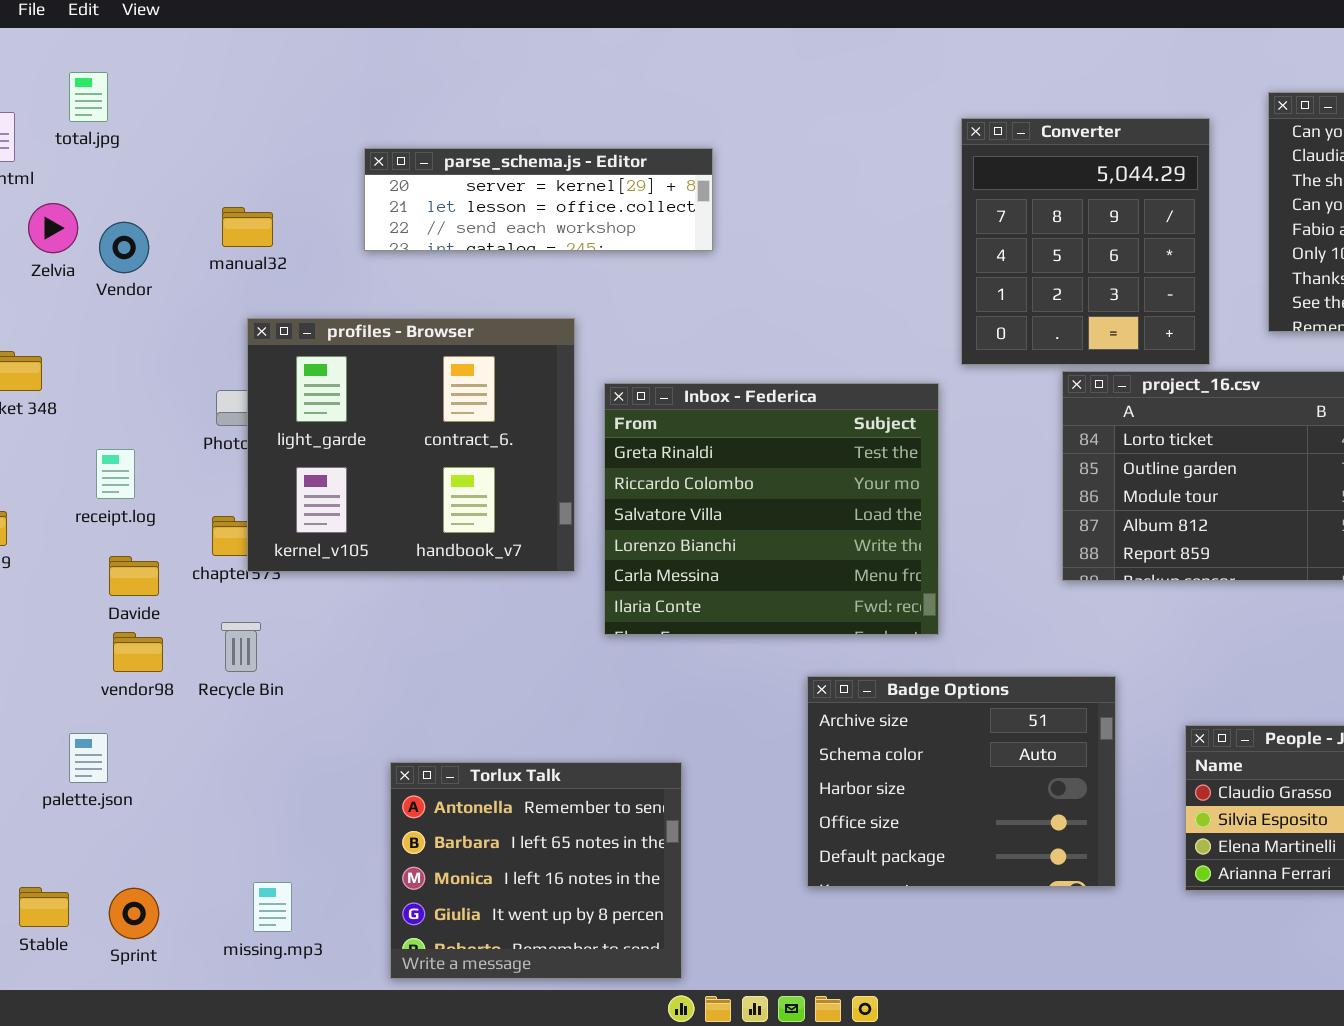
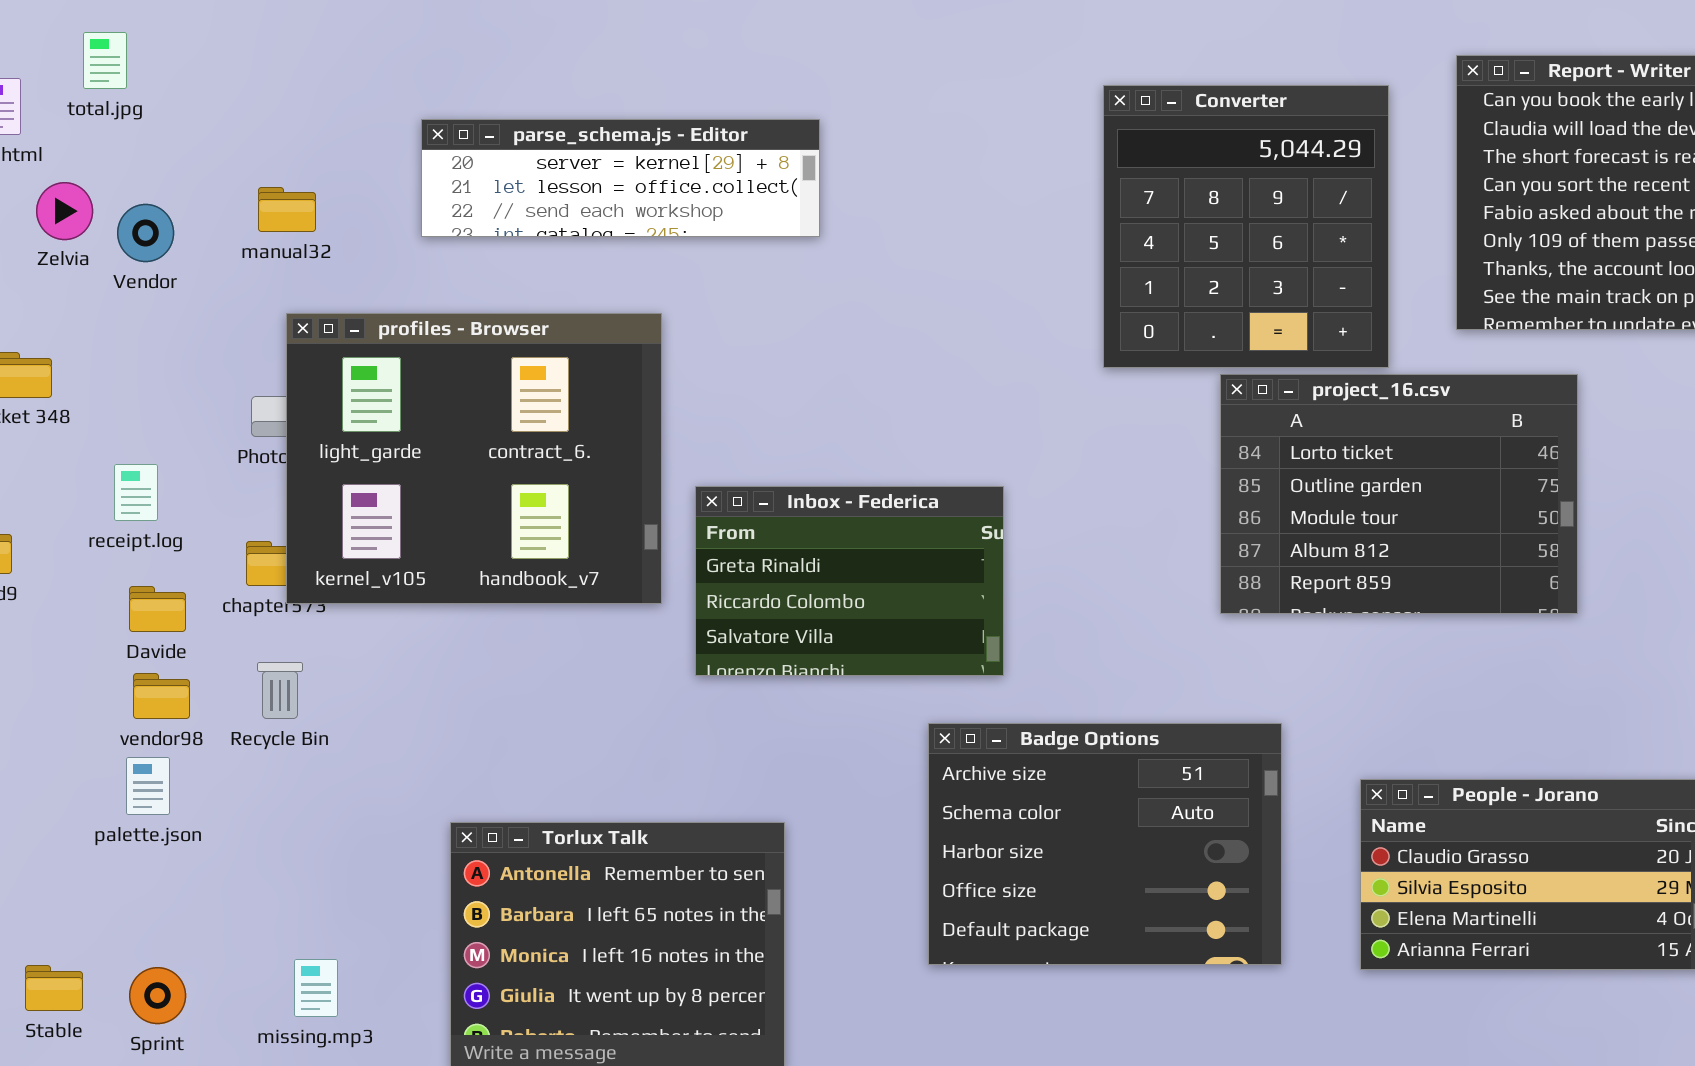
Inbox - Federica: [604,383,939,635] -> [695,486,1004,676], resized
palette.json: [69,733,108,783] -> [126,757,170,815], moved

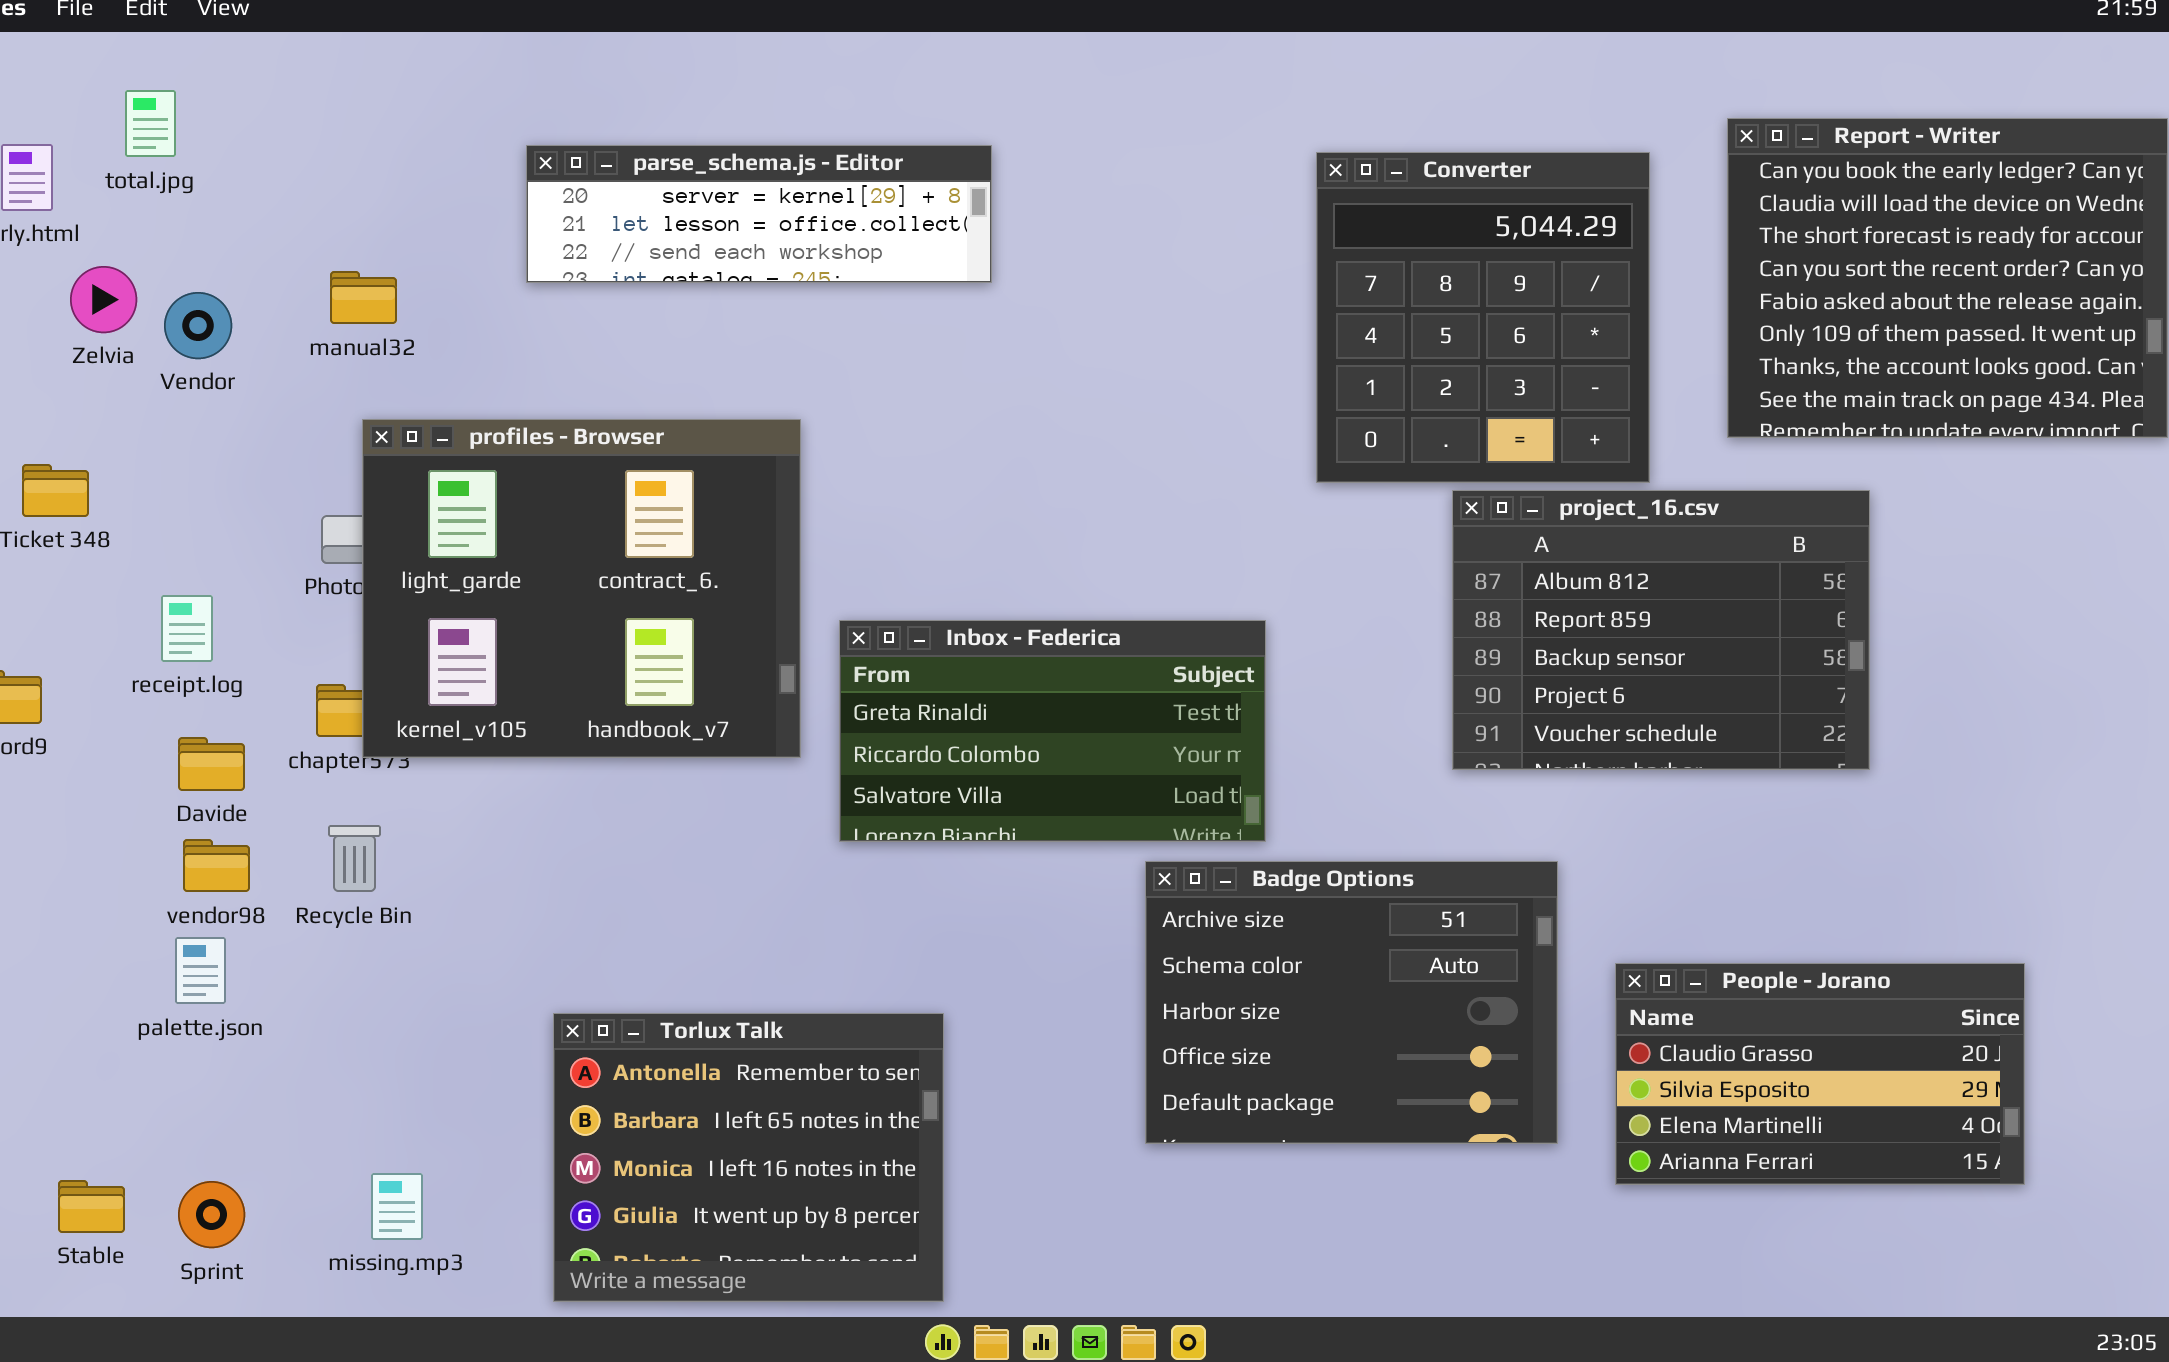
parse_schema.js - Editor: [421,119,820,237] -> [526,145,992,283], moved
project_16.csv: [1220,374,1578,614] -> [1452,490,1870,770], scrolled down 3 rows
Inbox - Federica: [695,486,1004,676] -> [839,620,1266,842], resized
Badge Options: [928,723,1282,965] -> [1145,861,1558,1144], moved

